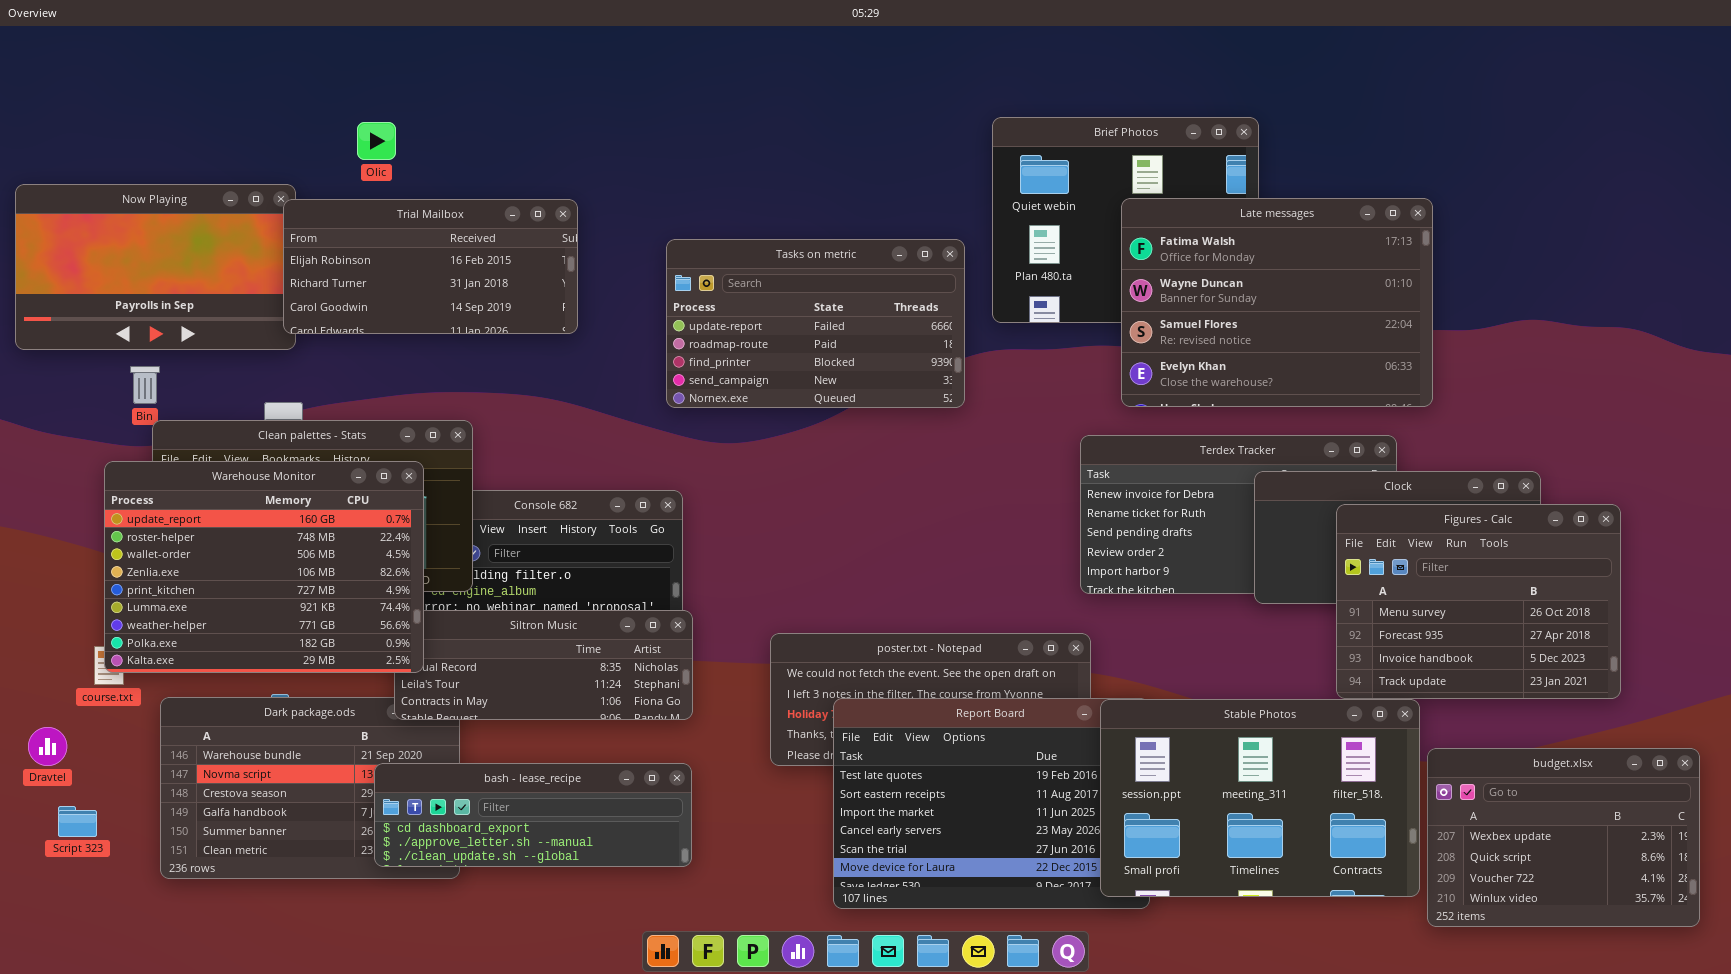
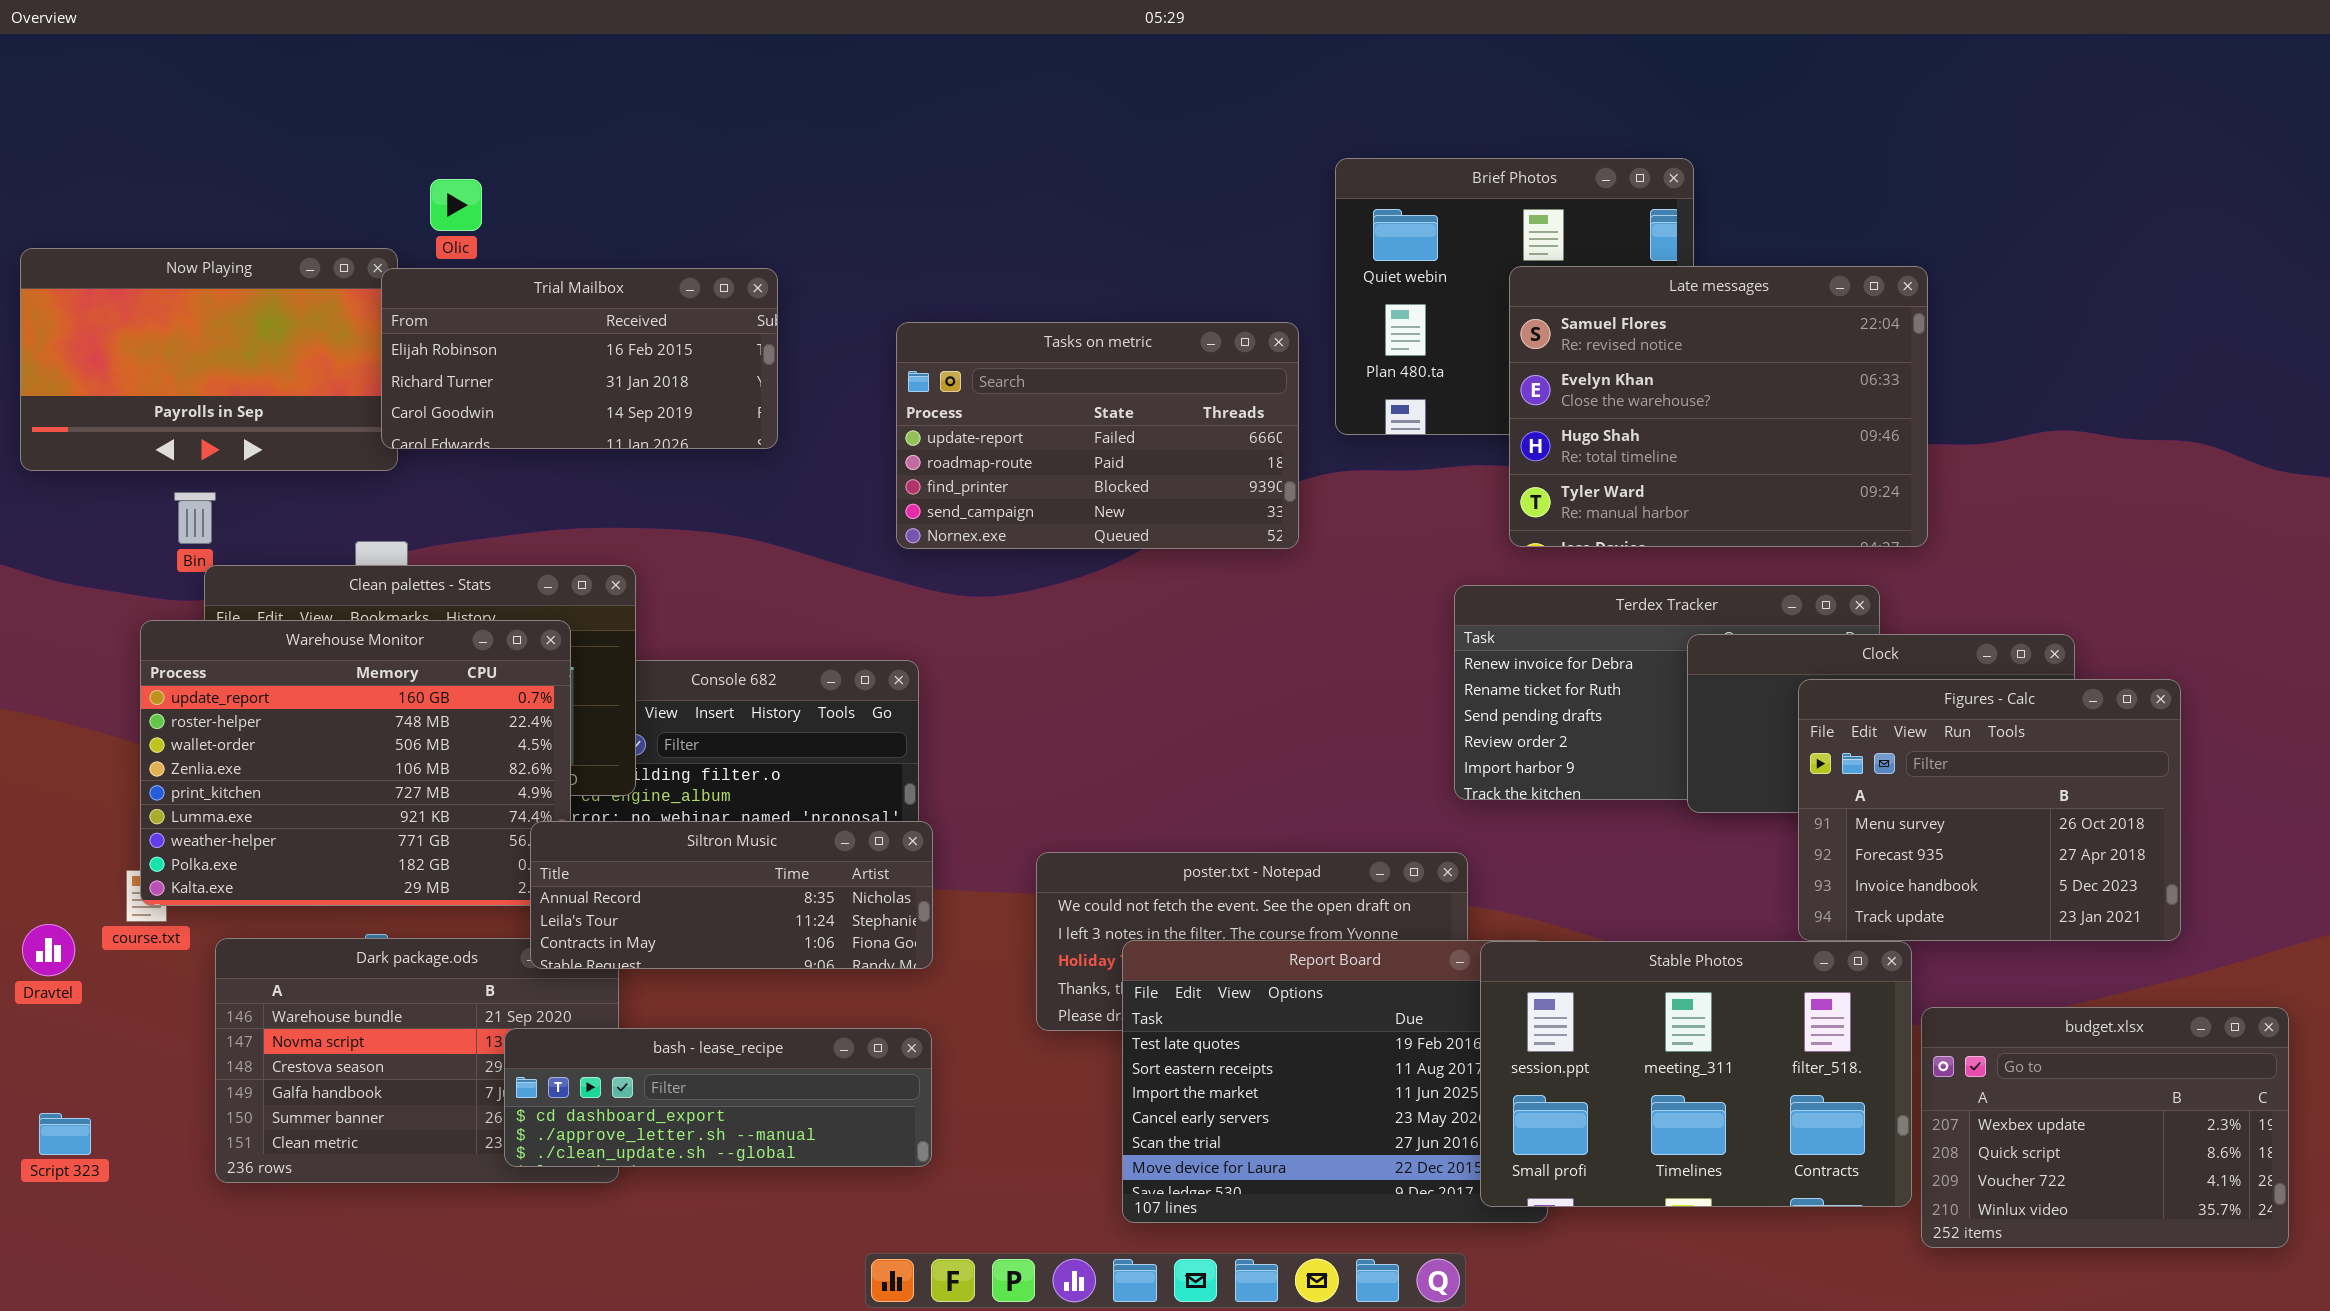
Olic: [357,122,396,160] -> [430,179,482,231], moved
Late messages: [1121,198,1433,407] -> [1509,266,1928,547], scrolled down 2 rows
Siltron Music: [394,610,693,720] -> [530,821,933,969], raised
Dravtel: [28,727,67,766] -> [22,924,75,976], moved
Script 323: [58,806,97,837] -> [39,1113,91,1155], moved

